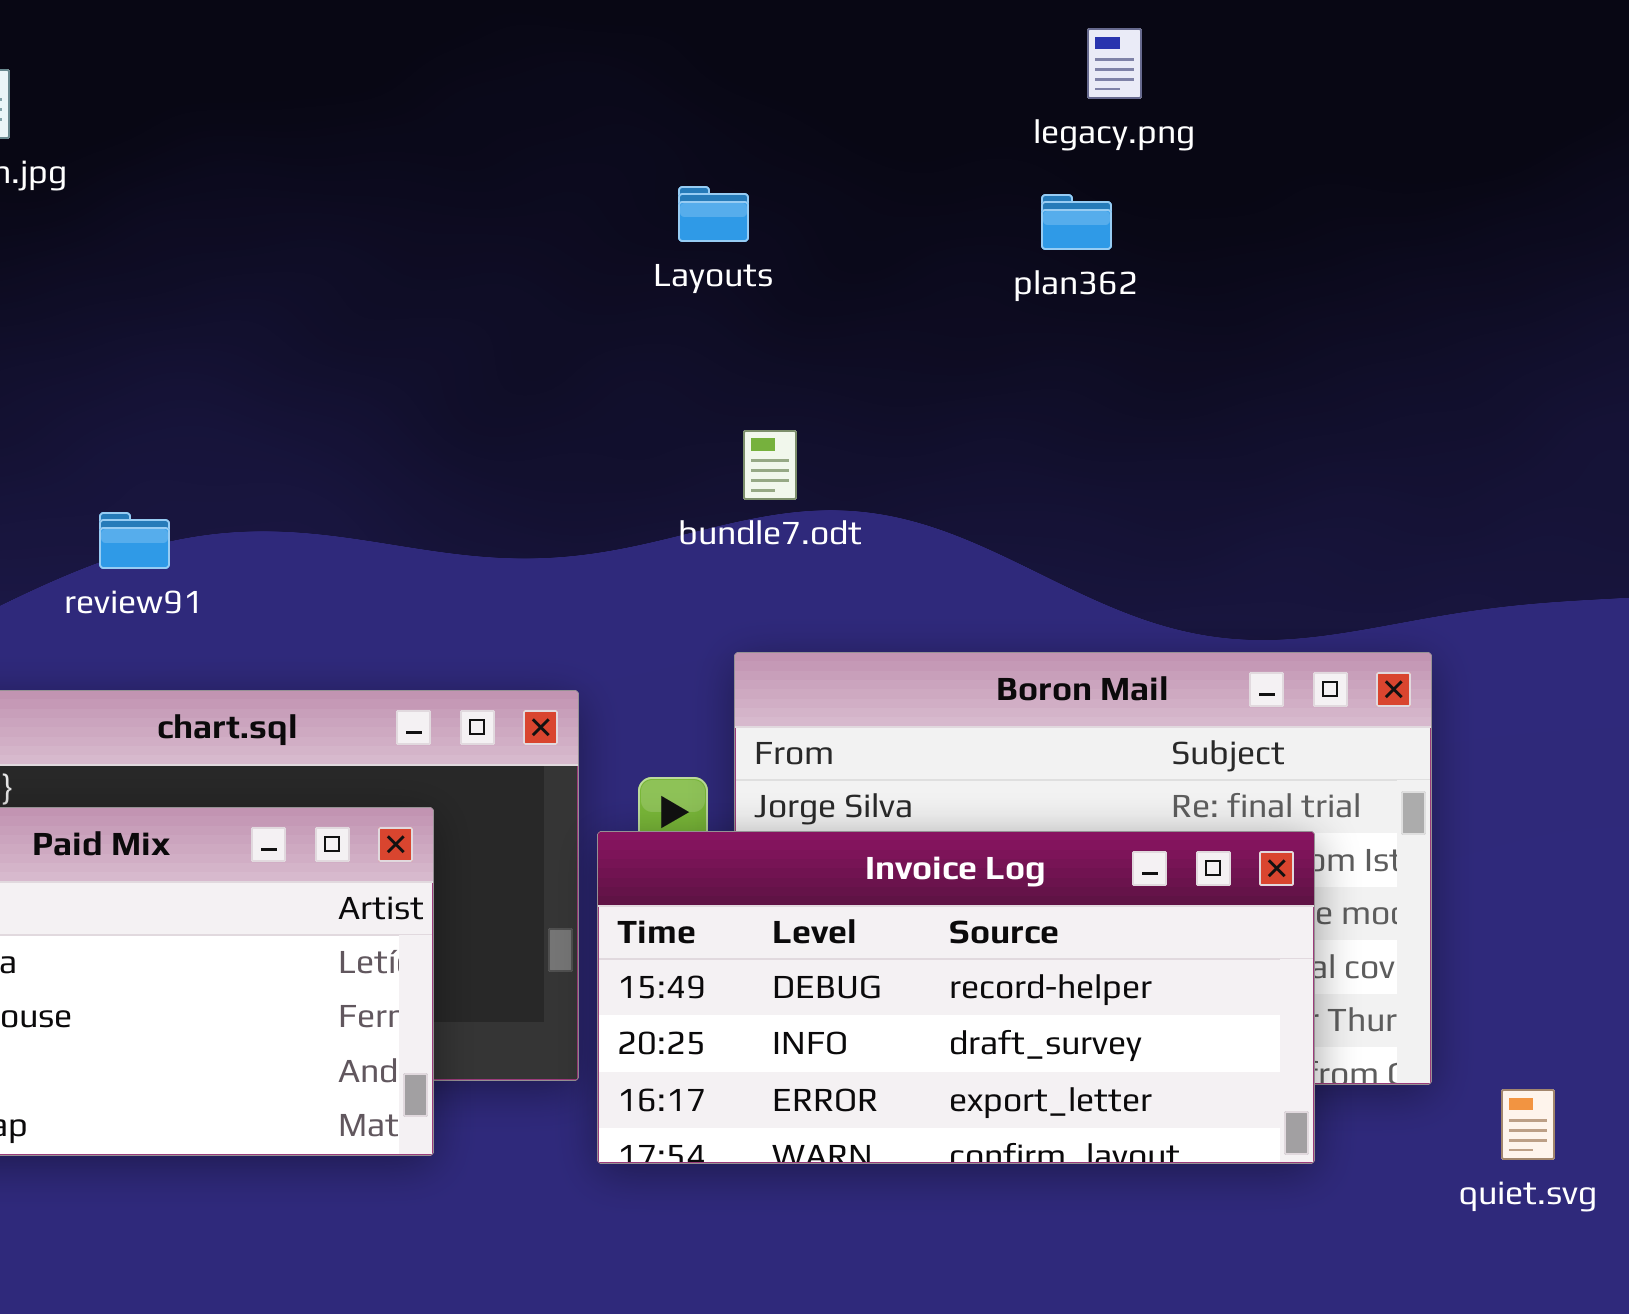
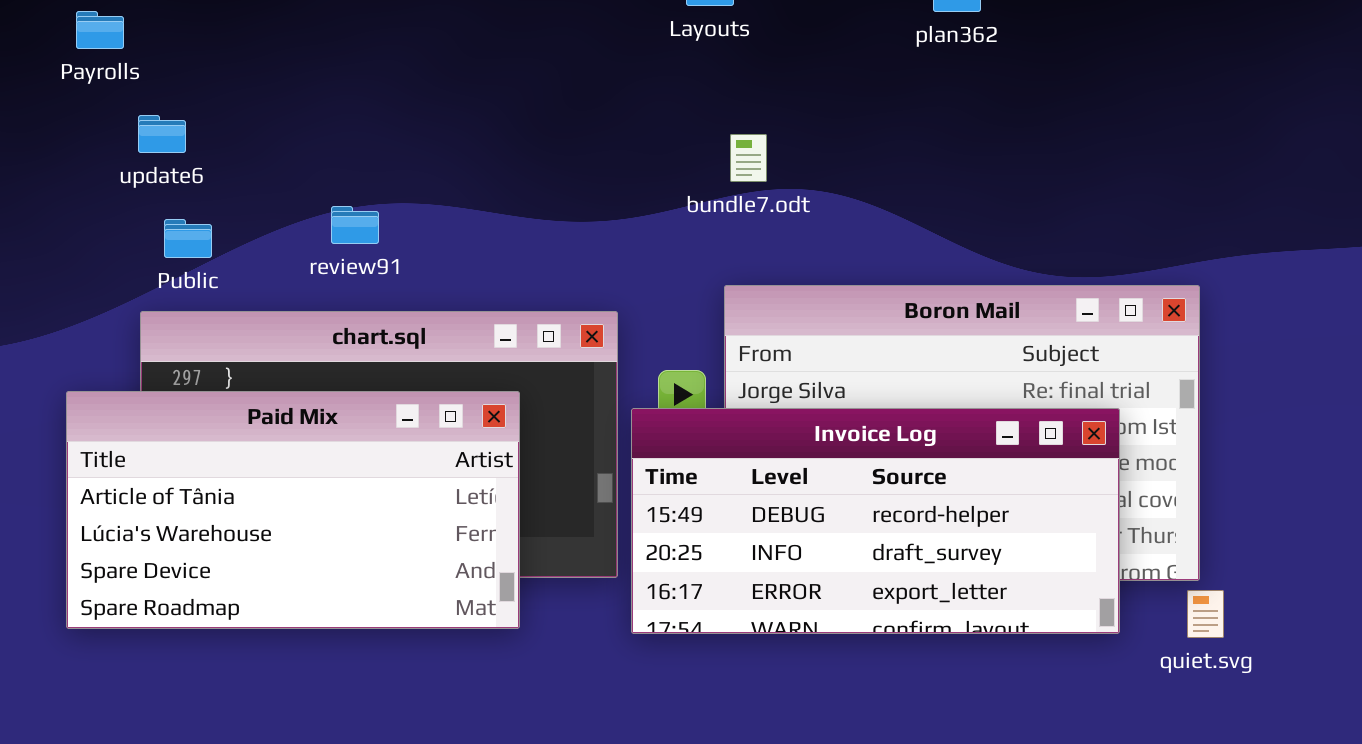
review91: [99,512,170,569] -> [331,206,379,244], moved
quiet.svg: [1501,1089,1555,1160] -> [1187,590,1224,638], moved

